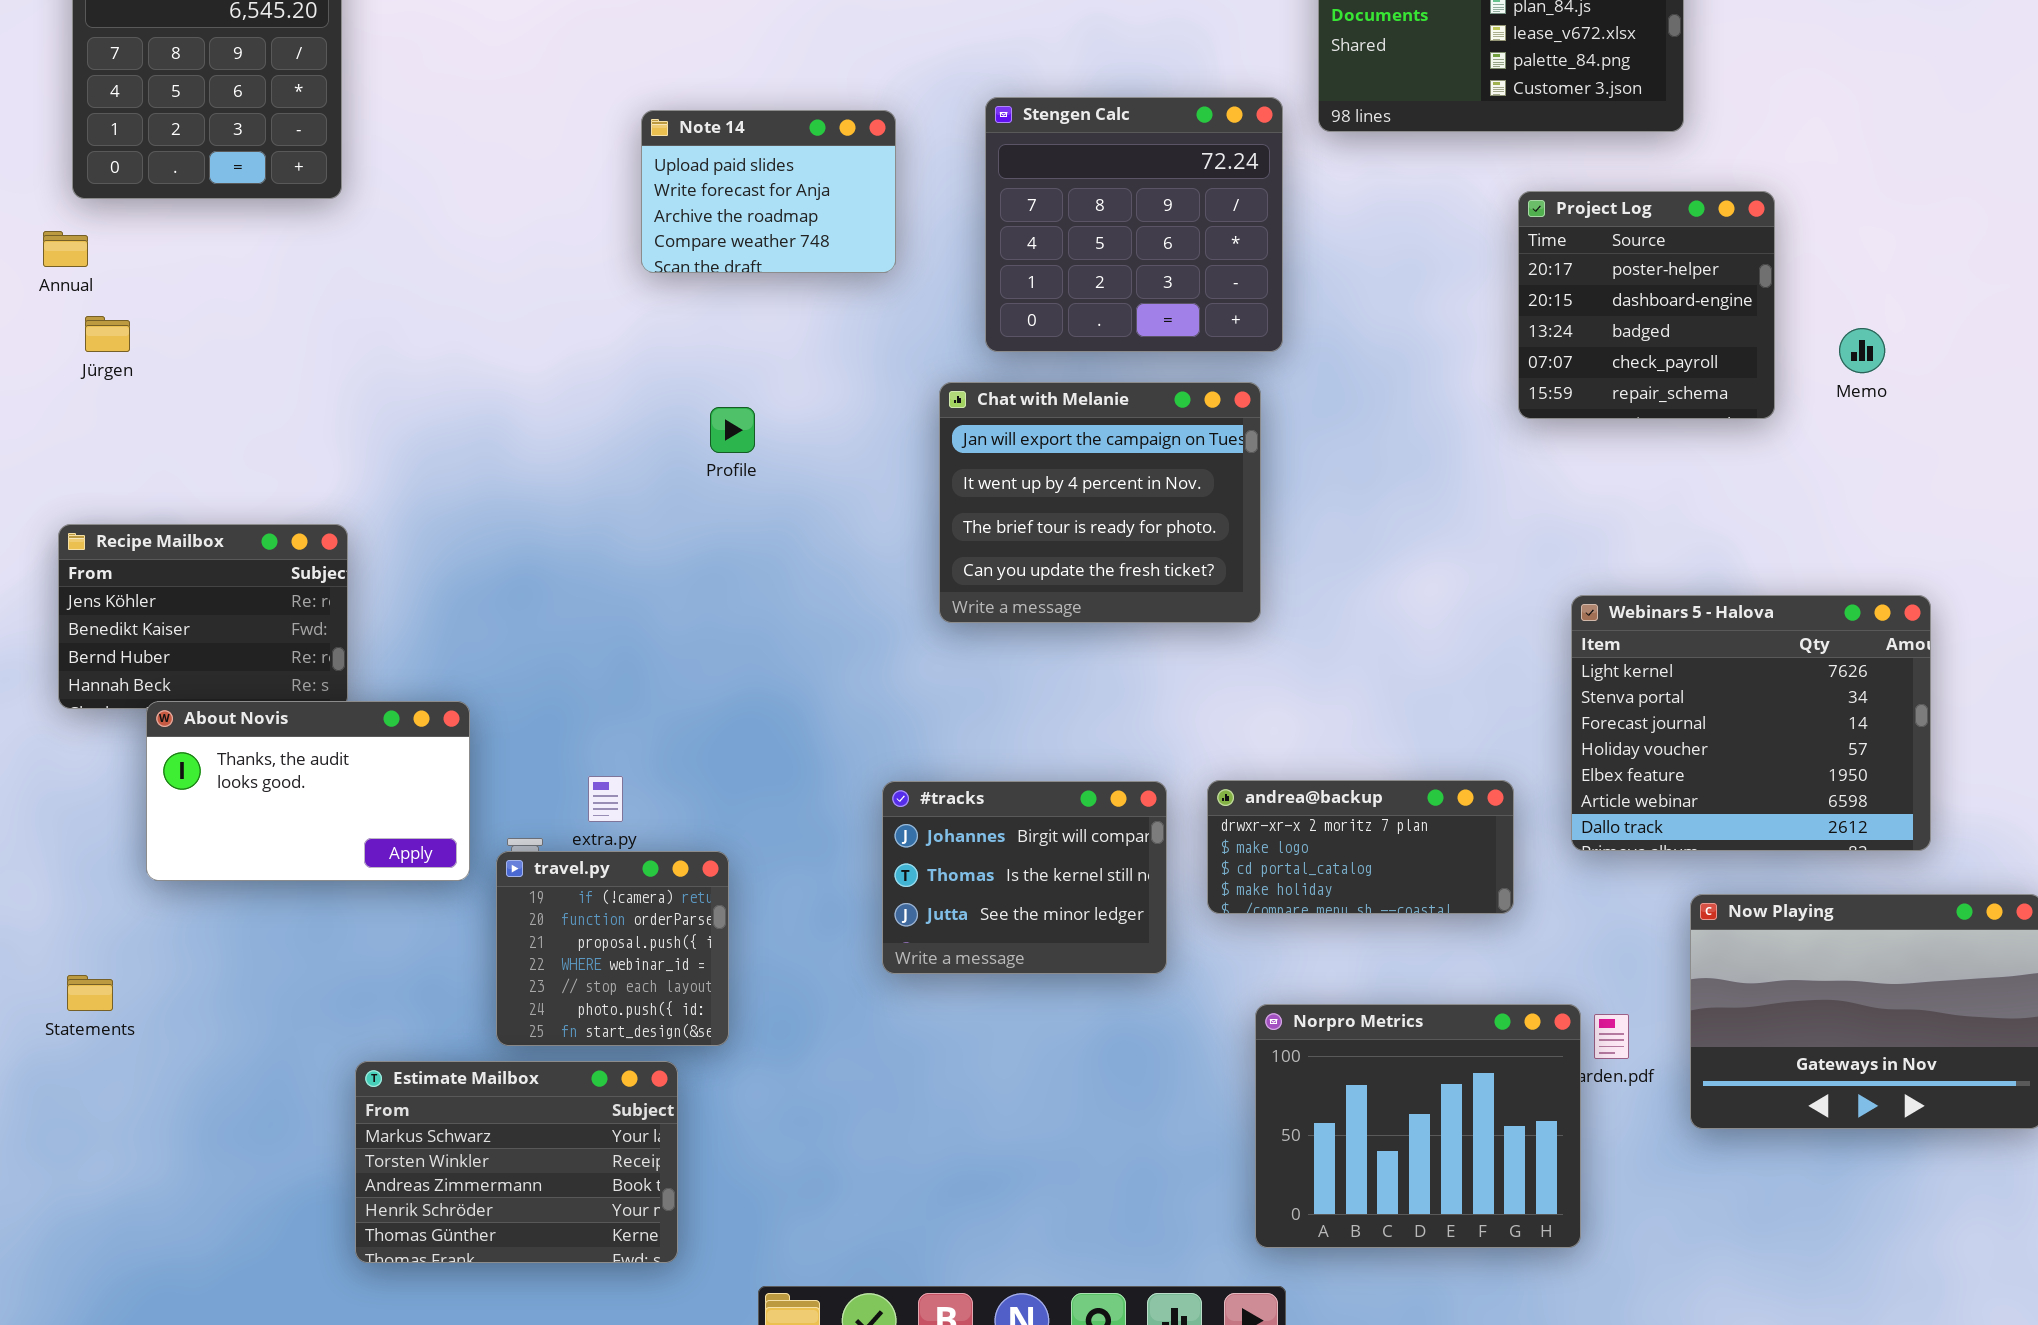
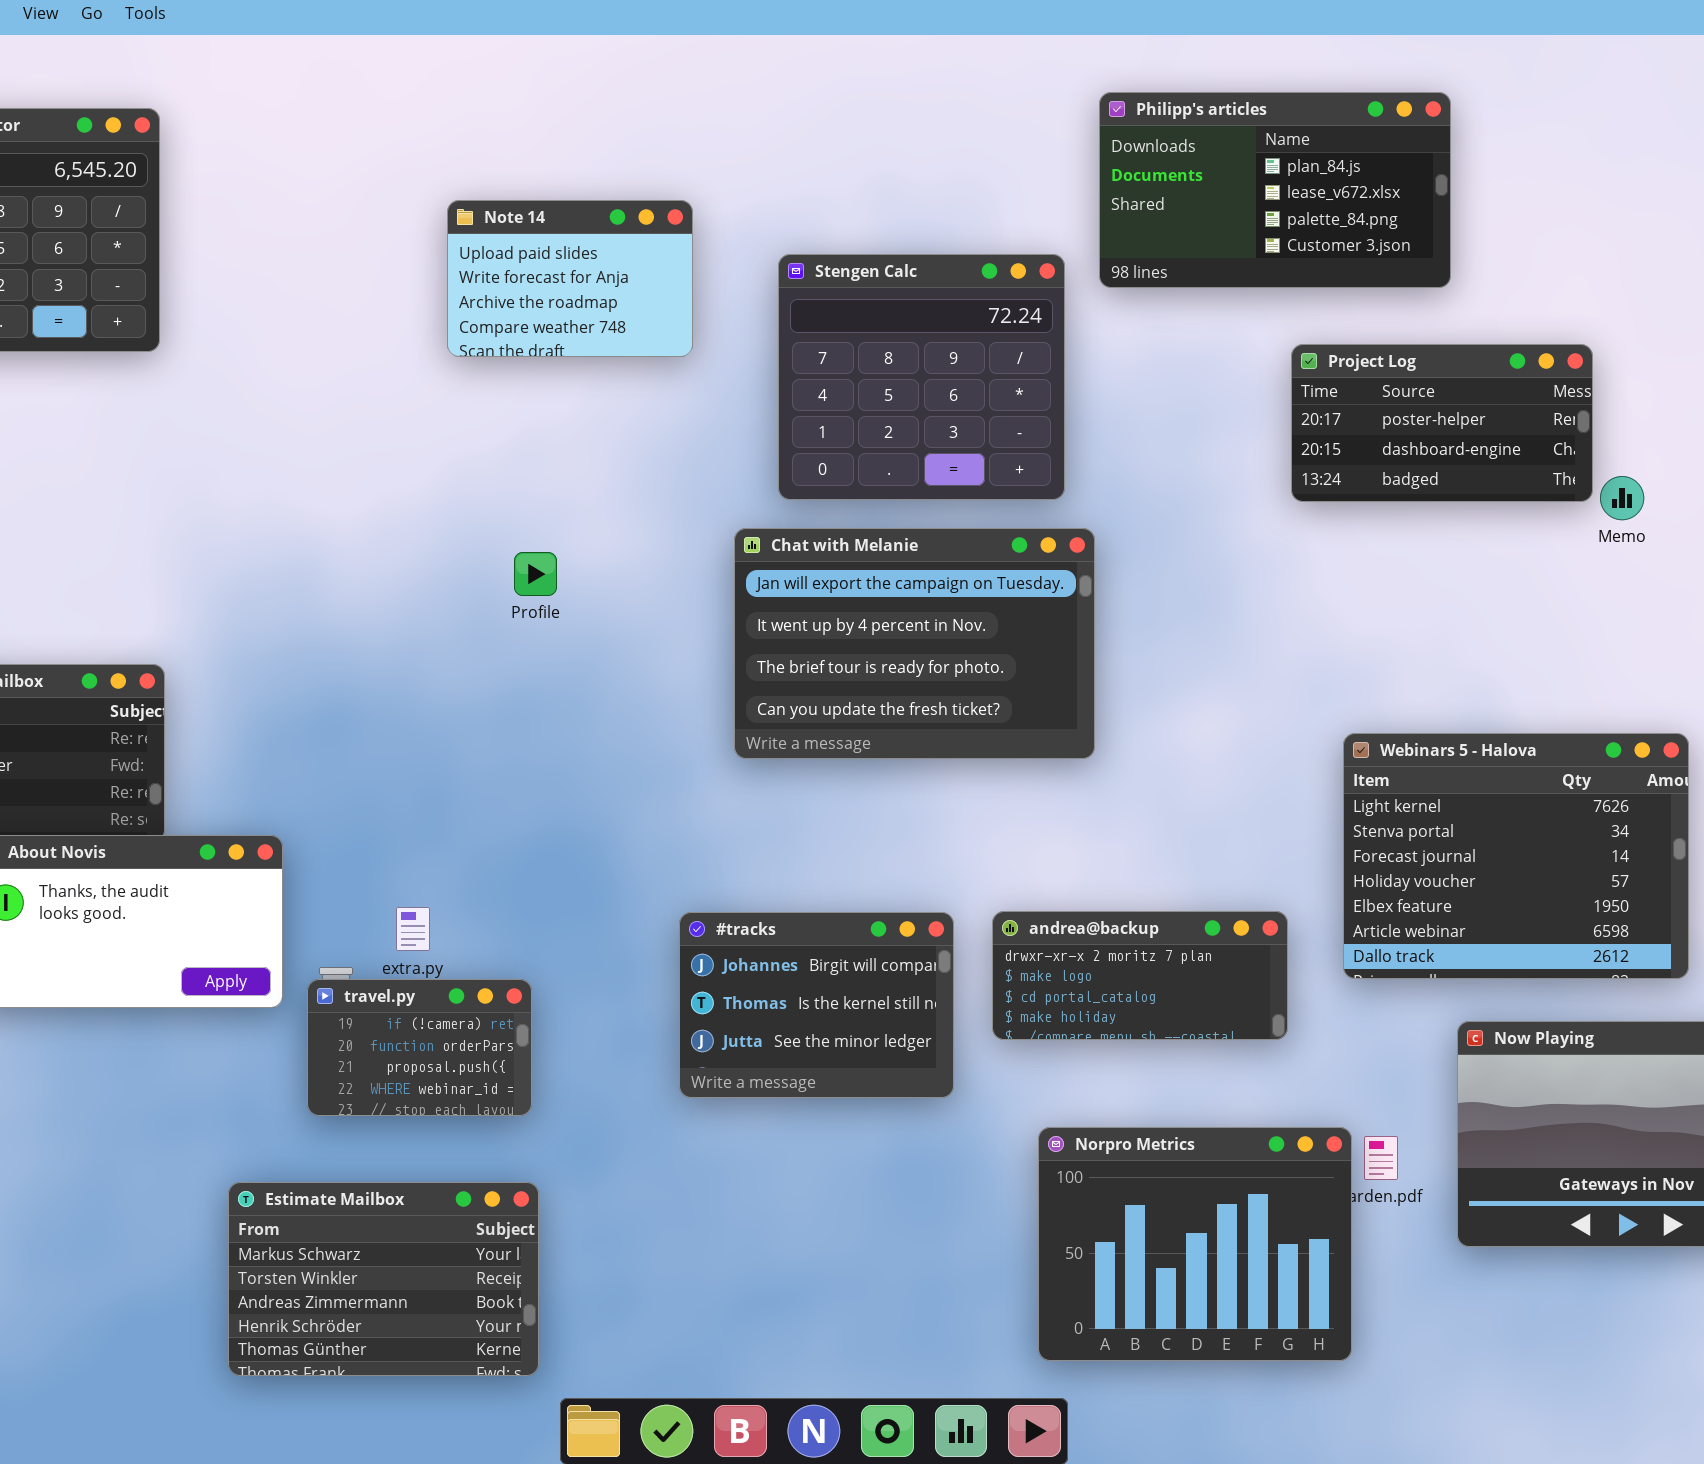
Note 14: [641,110,896,273] -> [447,200,693,357], moved
Project Log: [1518,191,1775,419] -> [1291,344,1593,502], resized
Chat with Melanie: [939,382,1261,623] -> [734,528,1095,759], resized
travel.py: [496,851,729,1046] -> [307,979,532,1116], resized
Estimate Mailbox: [355,1061,678,1263] -> [228,1182,539,1376], moved

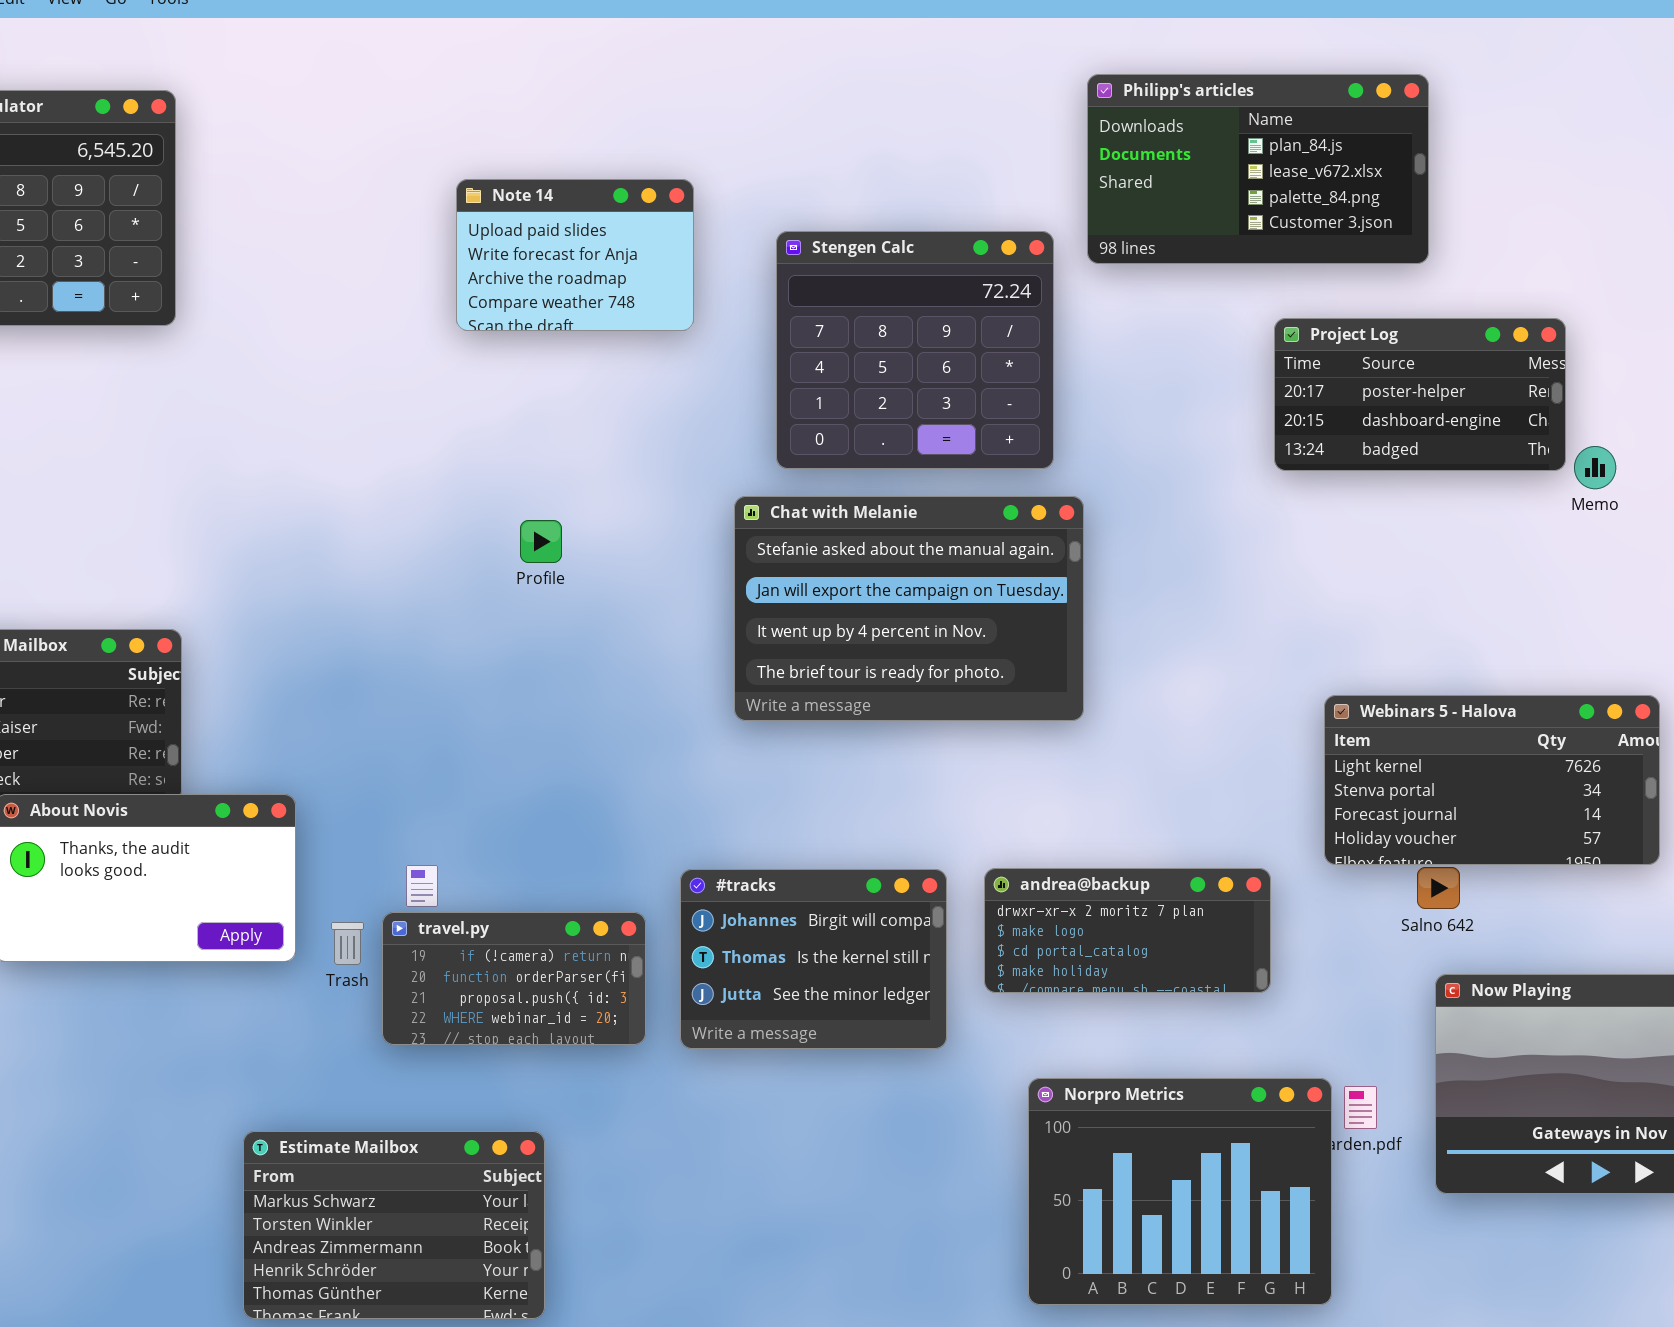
Chat with Melanie: [734,528,1095,759] -> [734,496,1084,721], scrolled up 1 row
Webinars 5 - Halova: [1343,733,1689,979] -> [1324,695,1660,865], resized
travel.py: [307,979,532,1116] -> [382,912,646,1045], moved, resized

